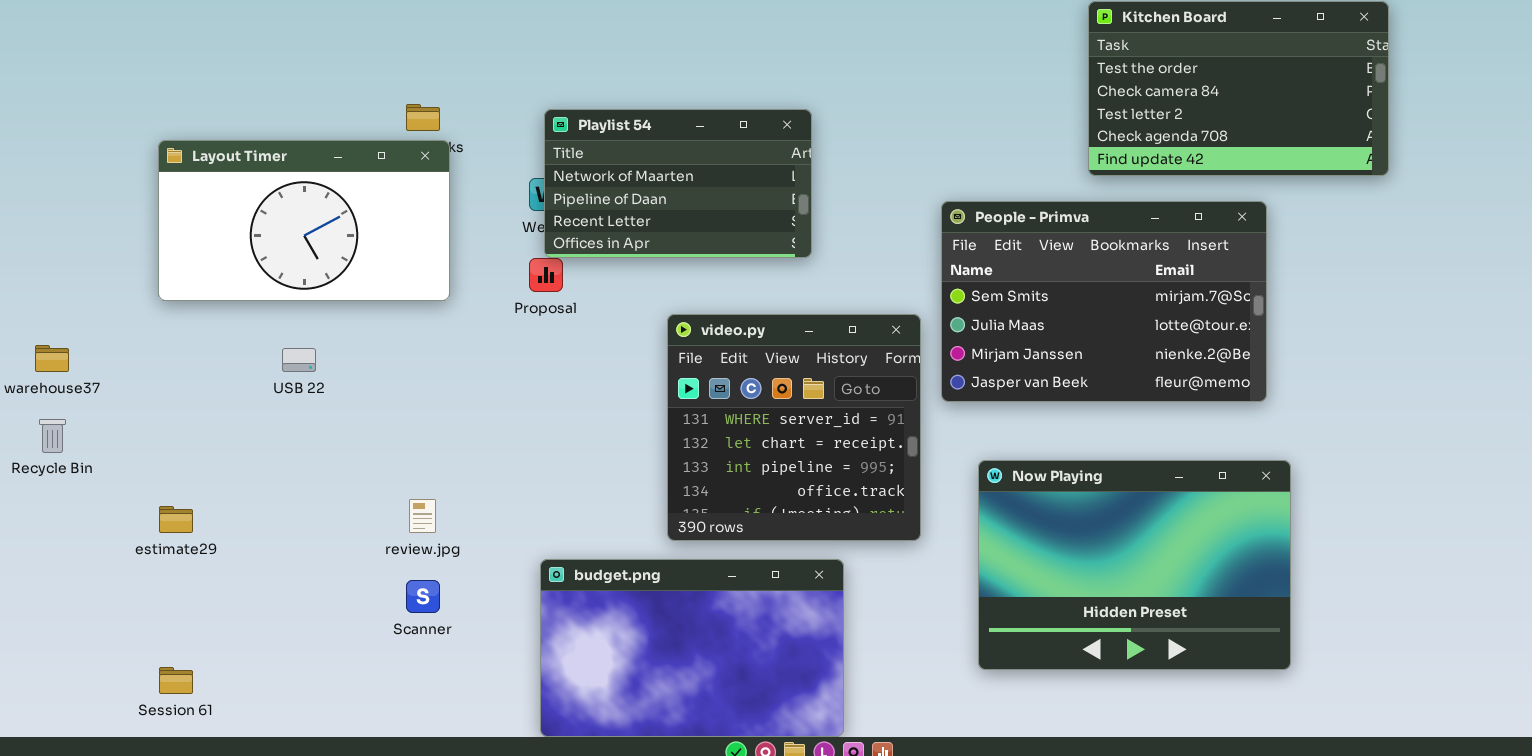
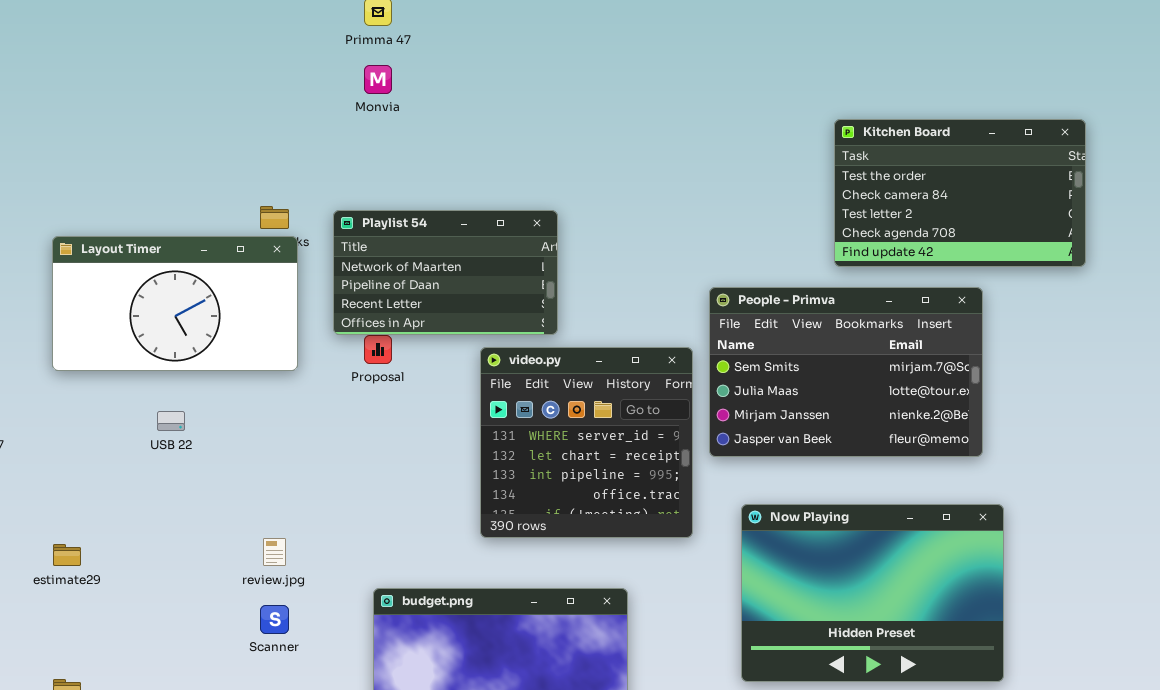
Playlist 54: [544,109,812,258] -> [333,210,558,335], moved
video.py: [667,314,921,541] -> [480,347,693,538], moved

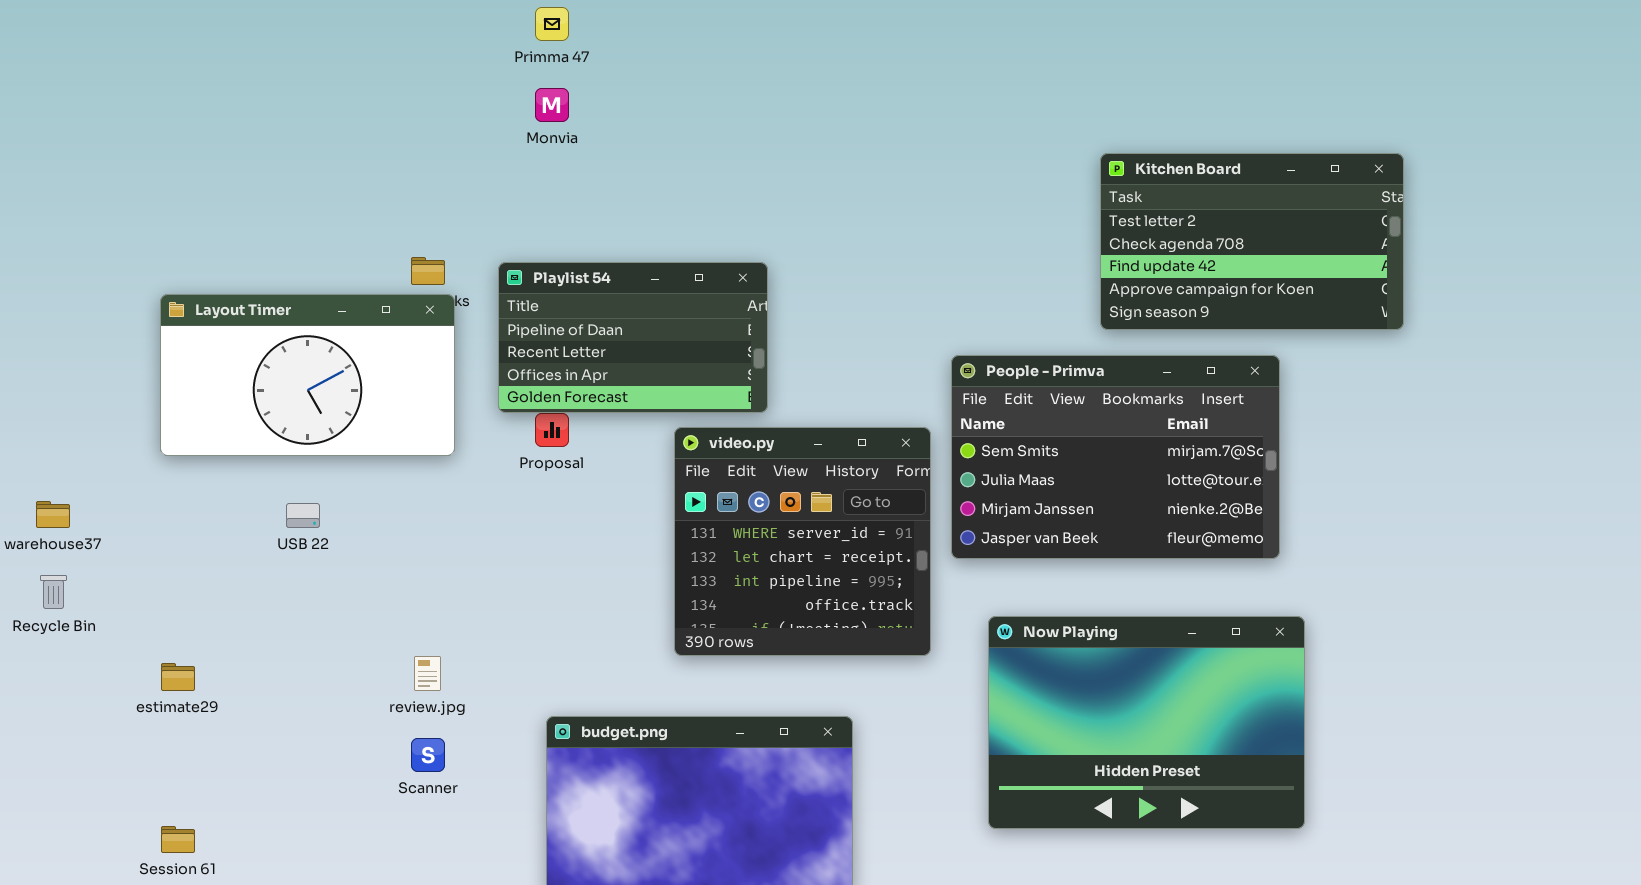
Kitchen Board: [834,119,1086,267] -> [1100,153,1404,330], scrolled down 2 rows
Playlist 54: [333,210,558,335] -> [498,262,768,413], scrolled down 1 row

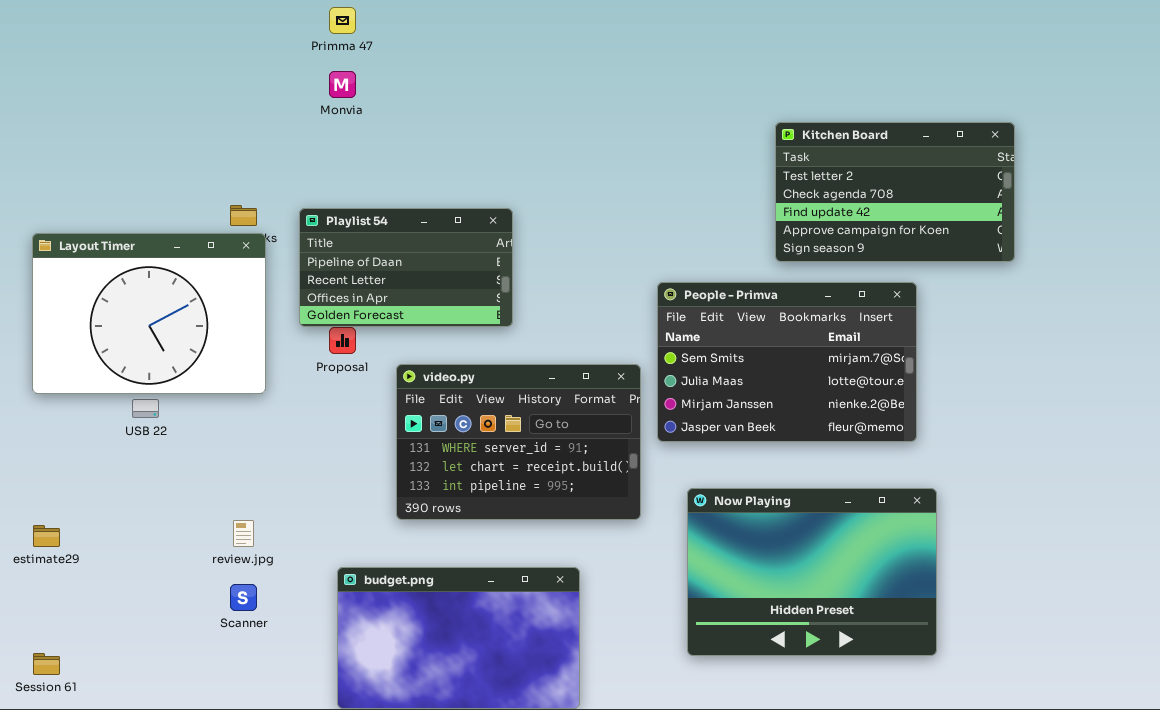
Layout Timer: [160,294,455,456] -> [32,233,266,394], resized
video.py: [674,427,931,656] -> [396,364,641,520], resized

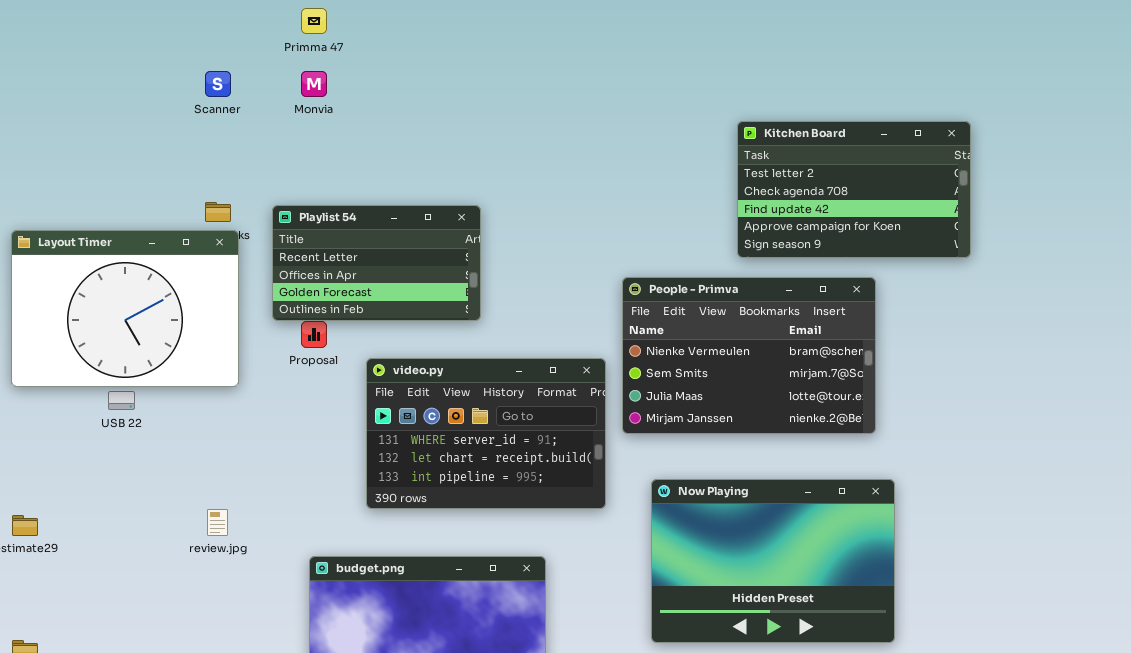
Playlist 54: [299,208,513,327] -> [272,205,481,321], scrolled down 1 row
People - Primva: [657,282,917,442] -> [622,277,876,434], scrolled up 1 row
Scanner: [230,584,257,611] -> [205,71,231,97], moved

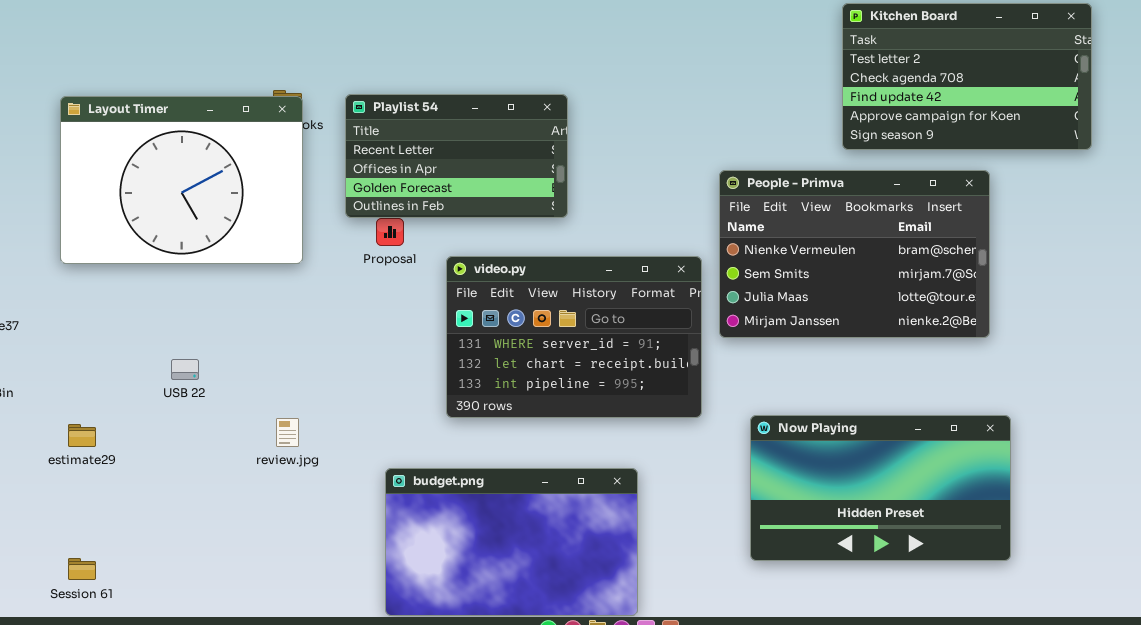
Layout Timer: [11,230,239,387] -> [60,96,303,264], moved
USB 22: [108,391,135,410] -> [171,359,199,380], moved
Now Playing: [651,479,895,643] -> [750,415,1011,561], resized

